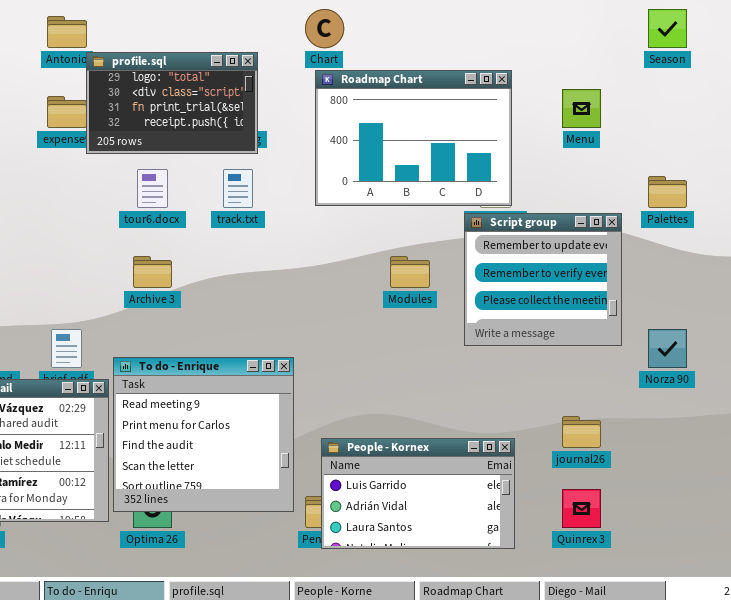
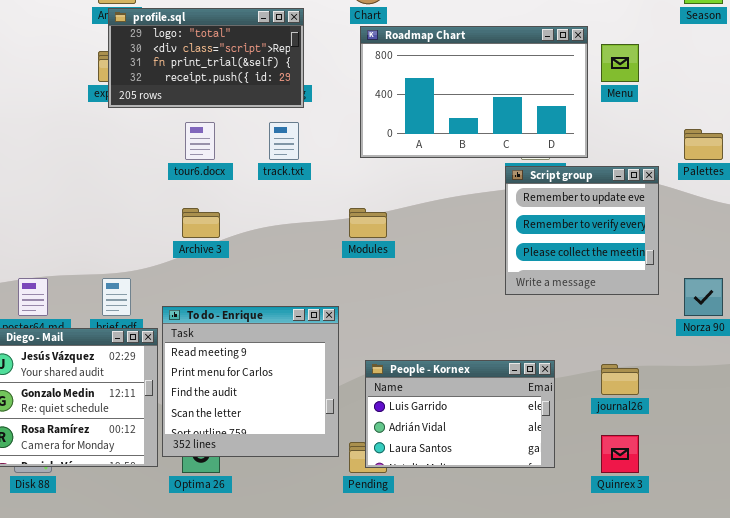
profile.sql: [86,52,258,154] -> [108,8,304,108], resized
Roadmap Chart: [315,70,512,206] -> [360,26,588,158], resized
Modules: [390,256,430,288] -> [349,208,387,238], moved
People - Kornex: [321,438,515,549] -> [365,360,555,468], moved

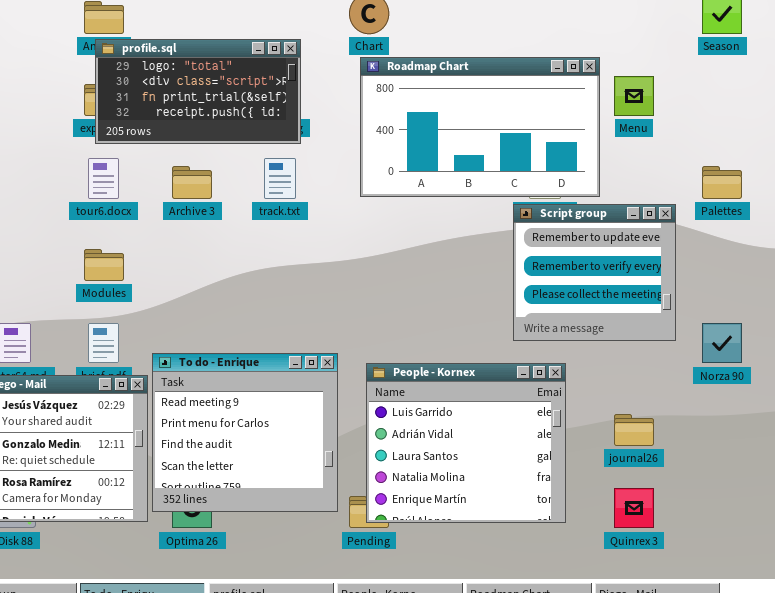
tour6.docx: [185,122,215,160] -> [88,158,119,199], moved
Archive 3: [182,208,220,238] -> [172,166,212,199], moved
Modules: [349,208,387,238] -> [84,249,124,281], moved
People - Kornex: [365,360,555,468] -> [366,363,566,523], resized

